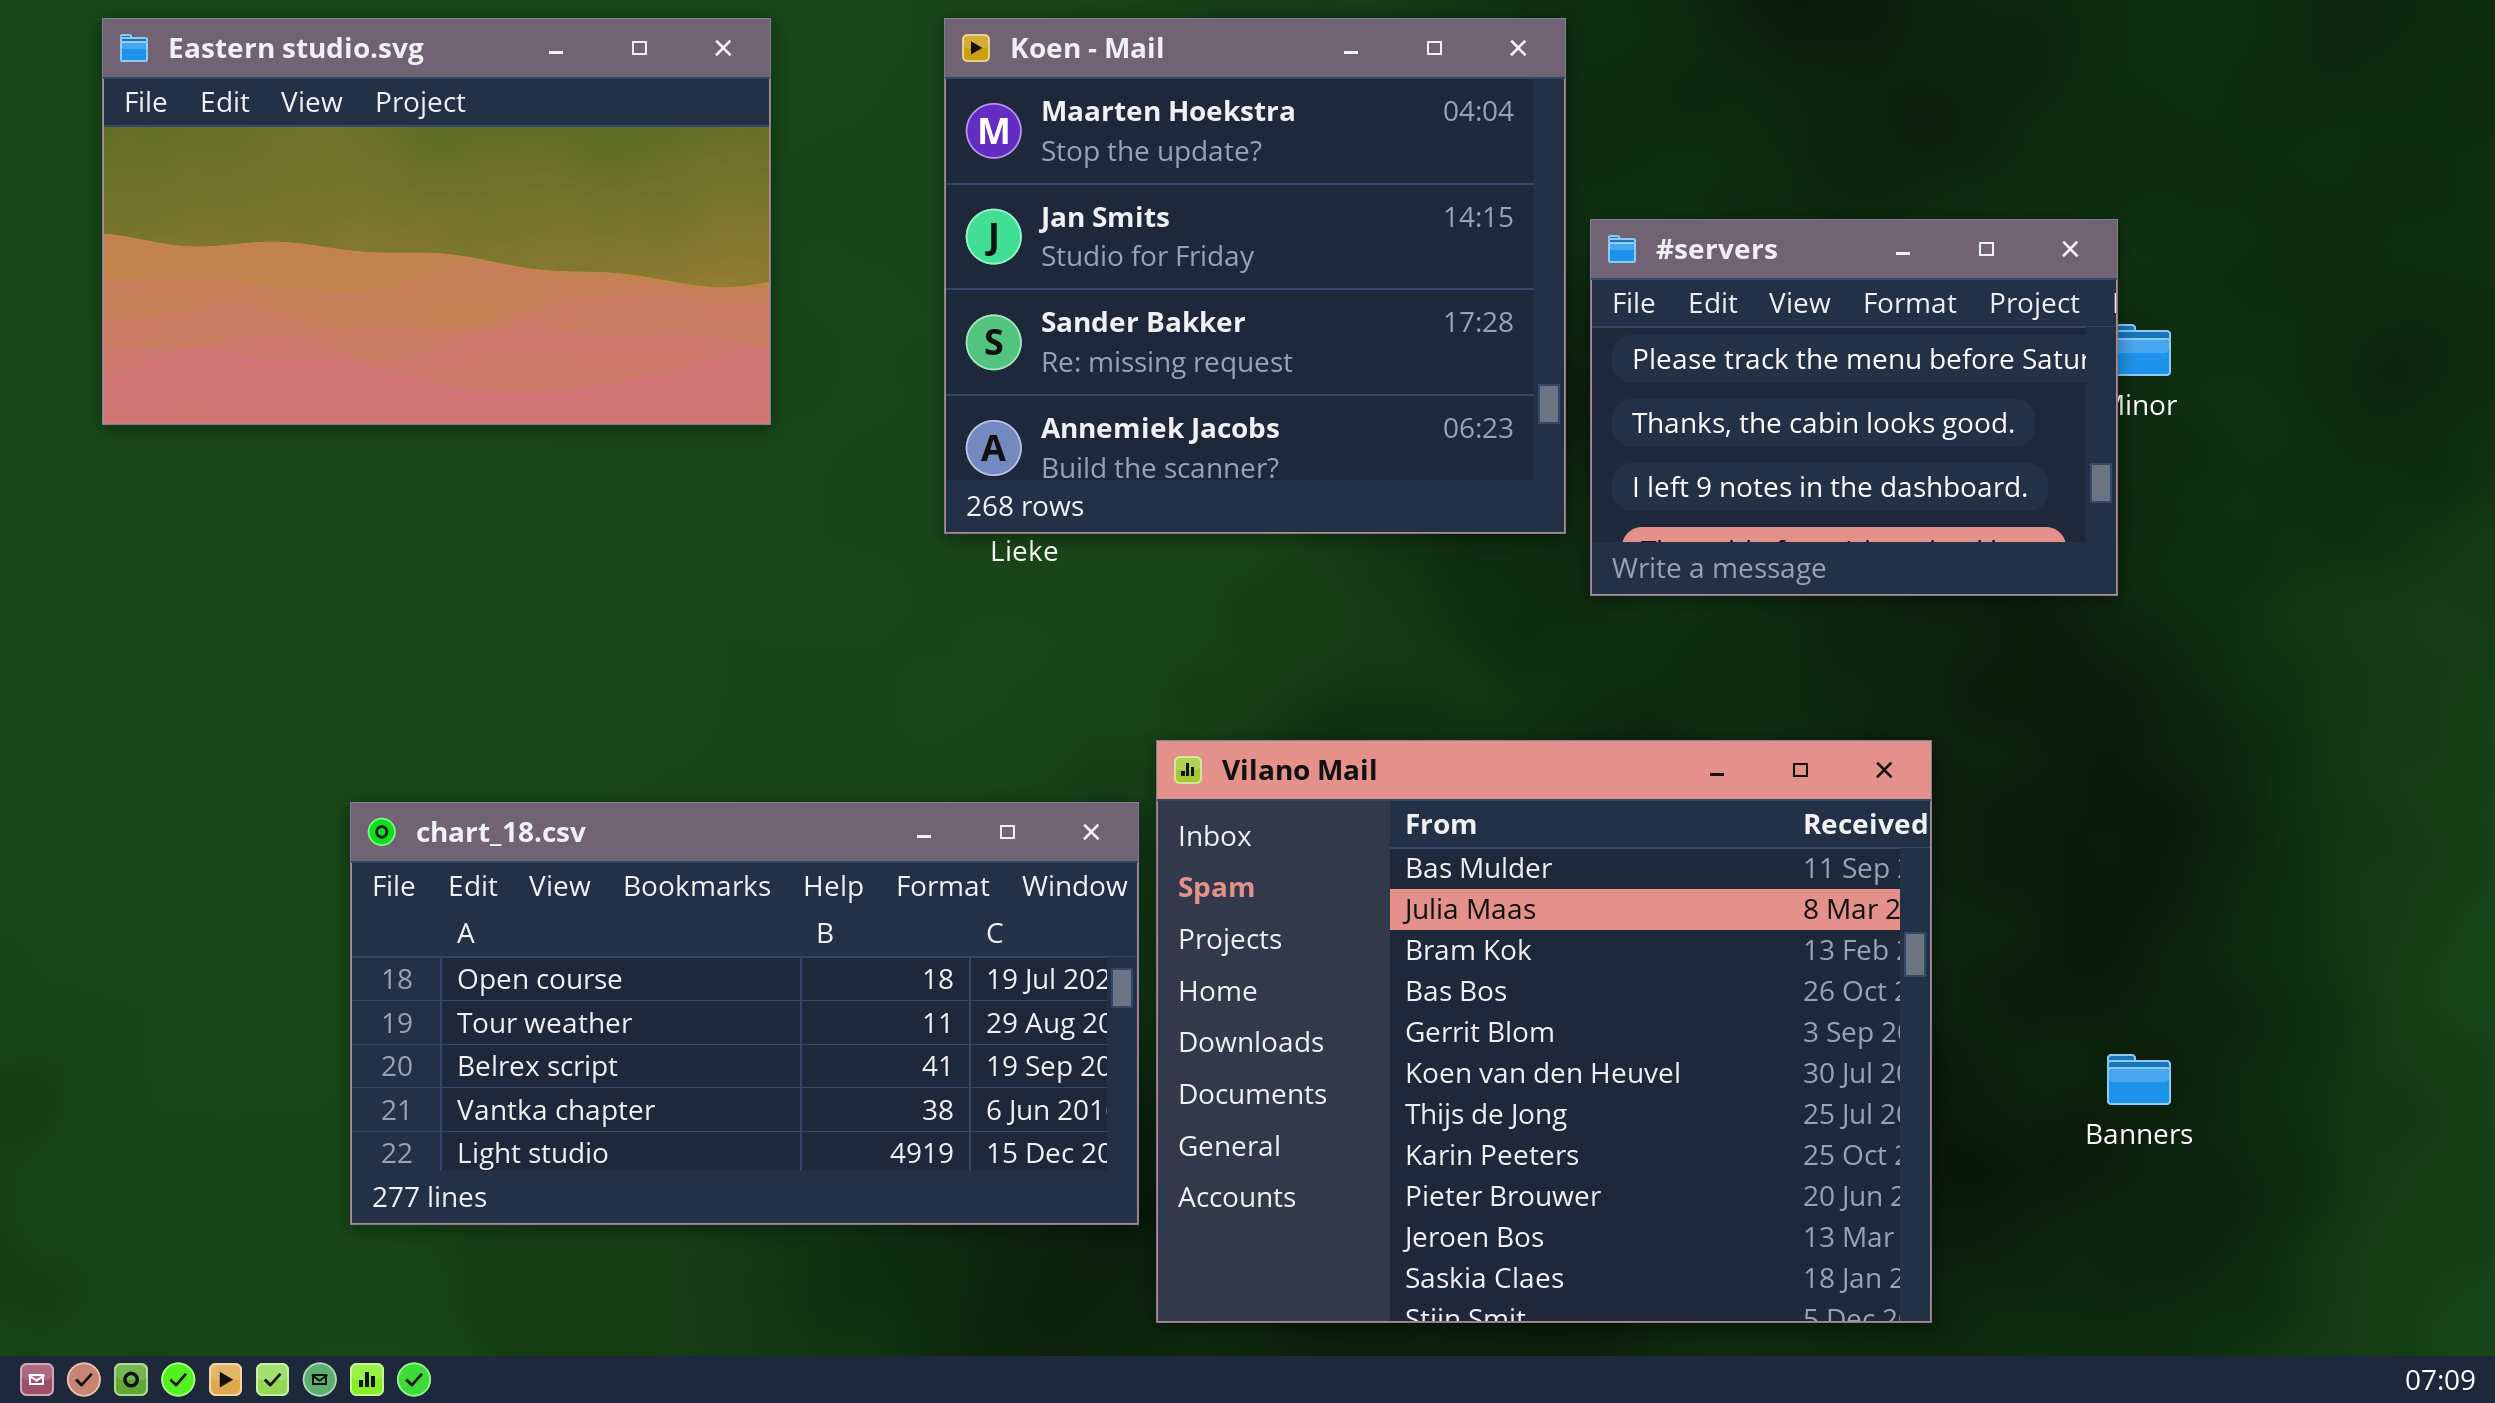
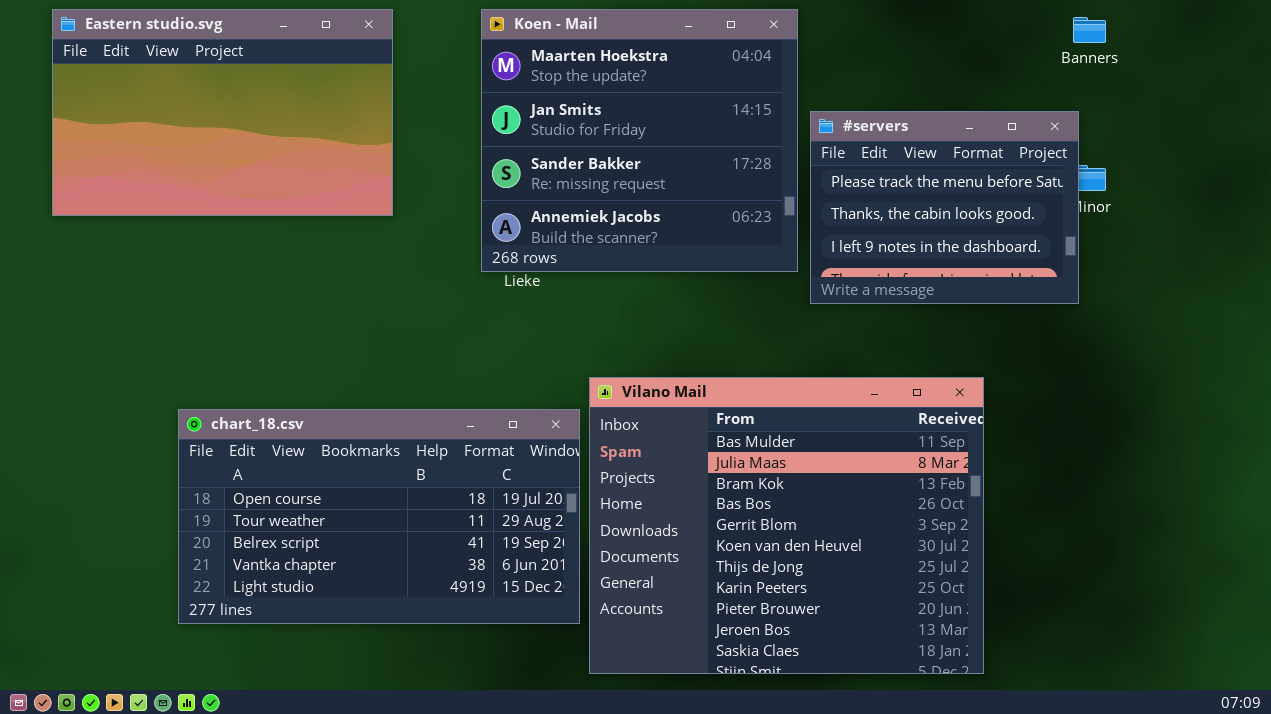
Banners: [2107,1054,2171,1105] -> [1073,17,1106,43], moved

